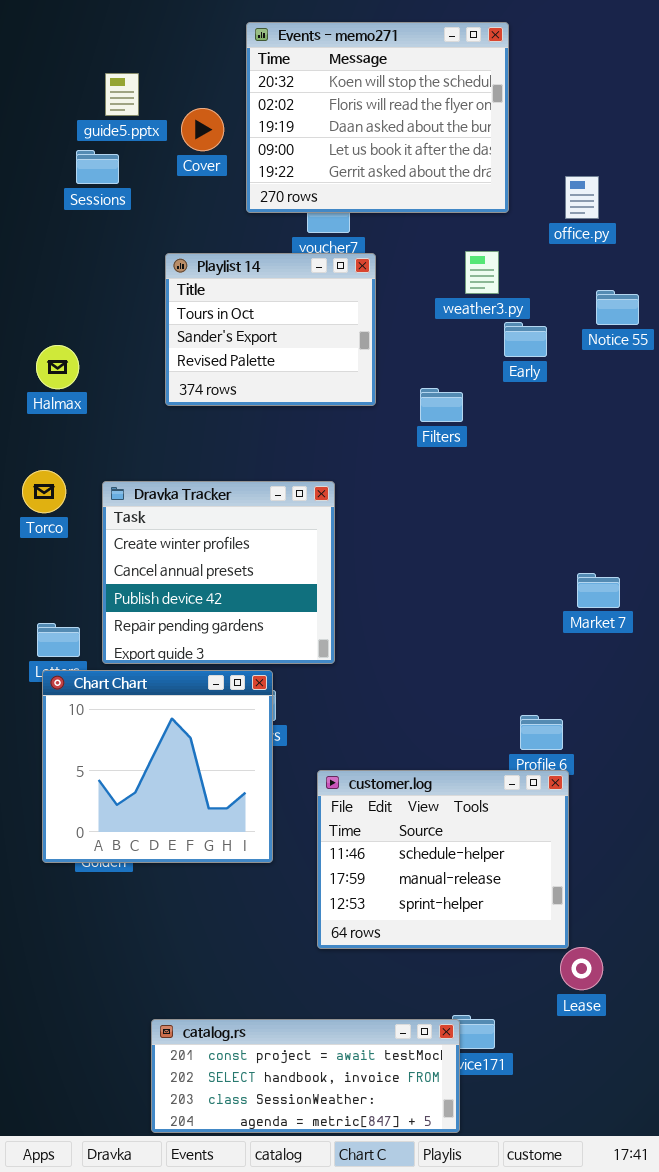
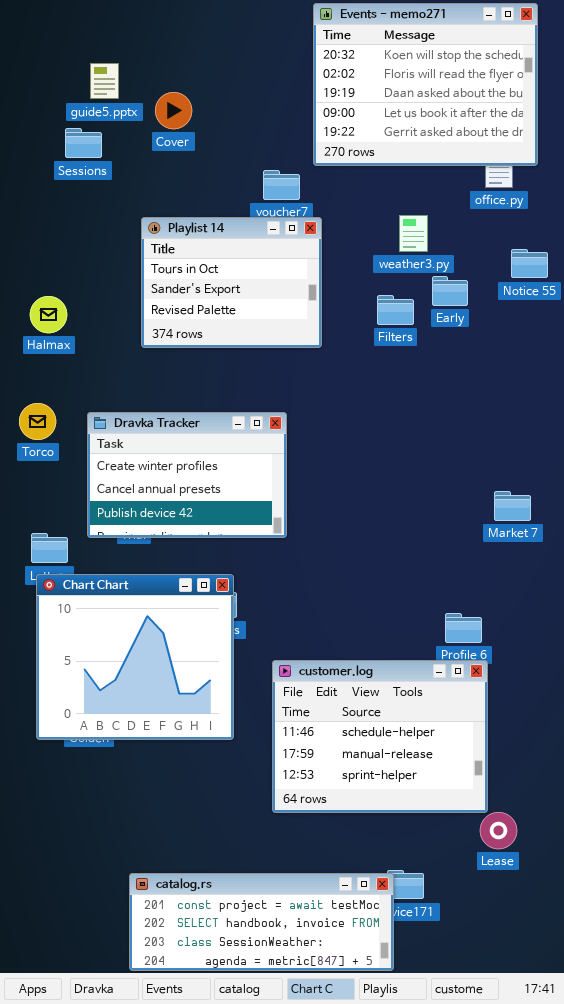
Events - memo271: [246,22,509,213] -> [313,3,538,166], moved
Filters: [420,388,463,422] -> [377,295,414,325], moved
Dravka Tracker: [102,481,335,664] -> [87,412,287,538], resized

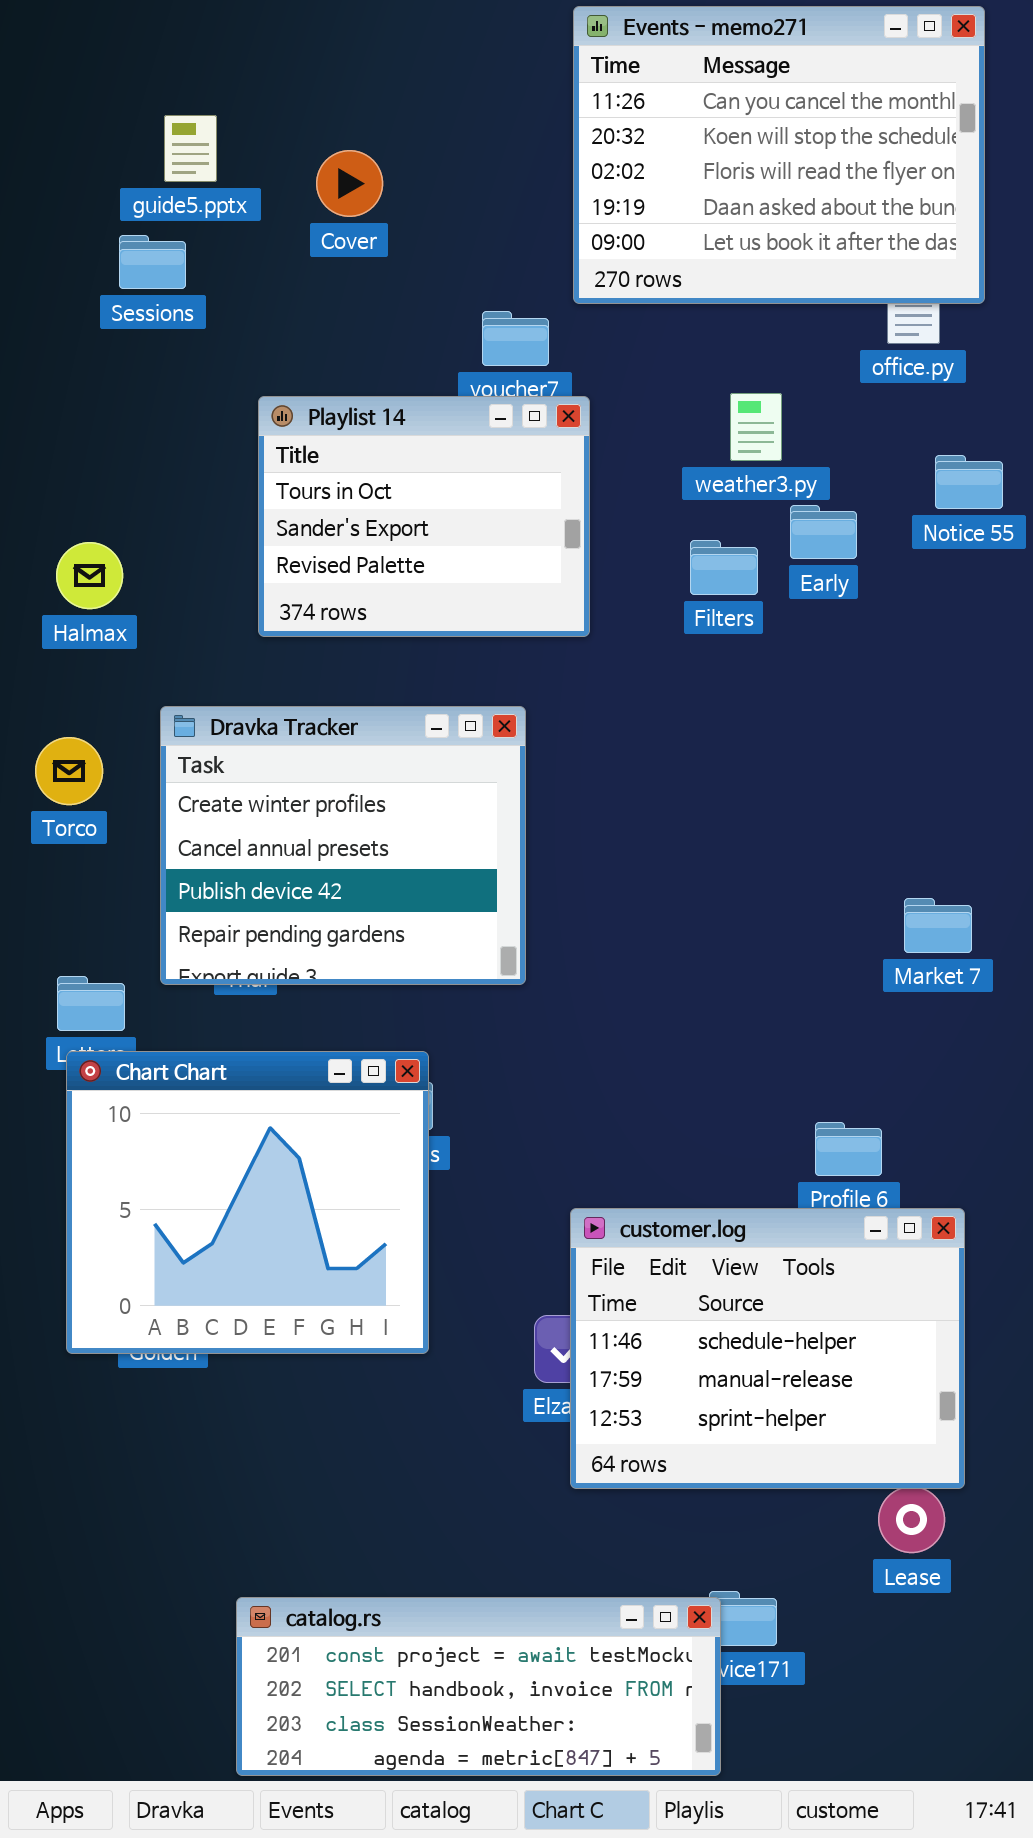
Events - memo271: [313,3,538,166] -> [573,6,985,304], scrolled up 1 row
Cover: [155,92,192,129] -> [316,150,383,217], moved
Dravka Tracker: [87,412,287,538] -> [160,706,526,985], resized
customer.log: [272,660,488,813] -> [570,1208,965,1489], moved

